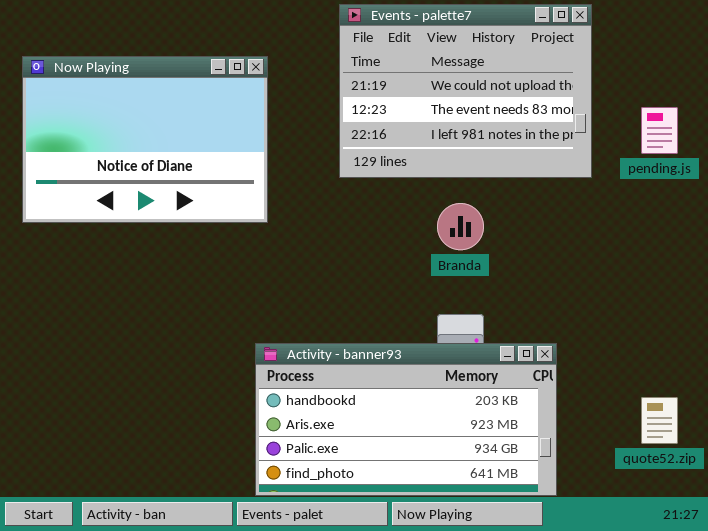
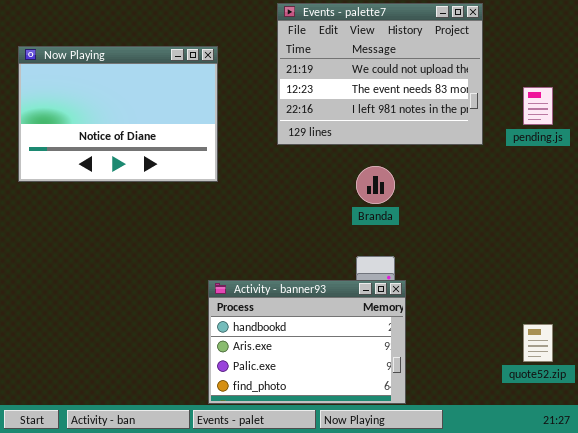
Activity - banner93: [255,343,557,496] -> [208,280,406,404], resized

